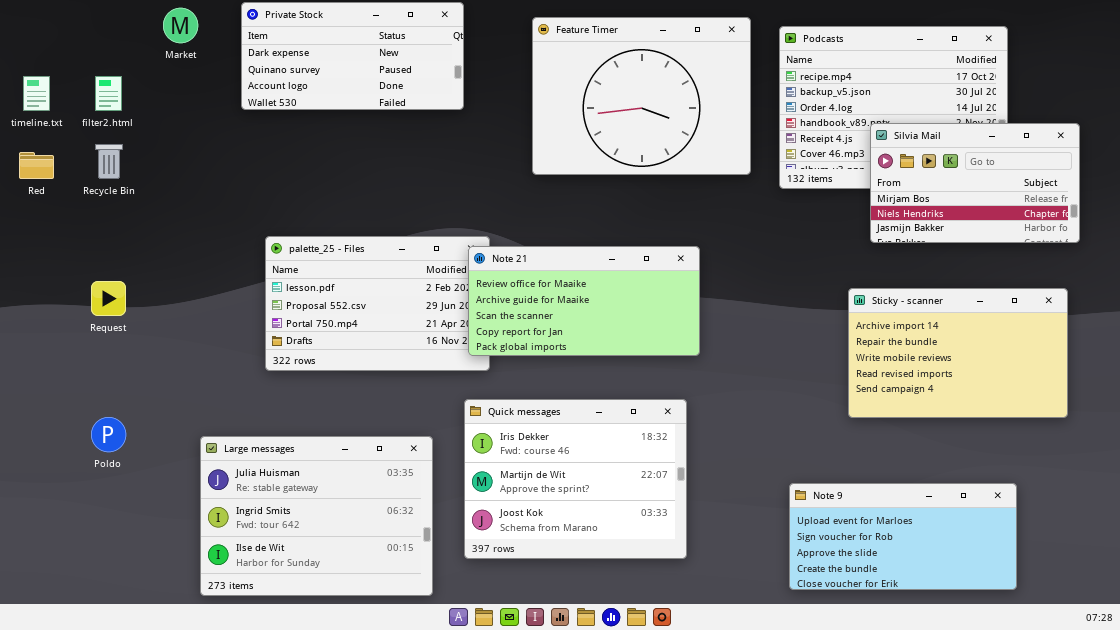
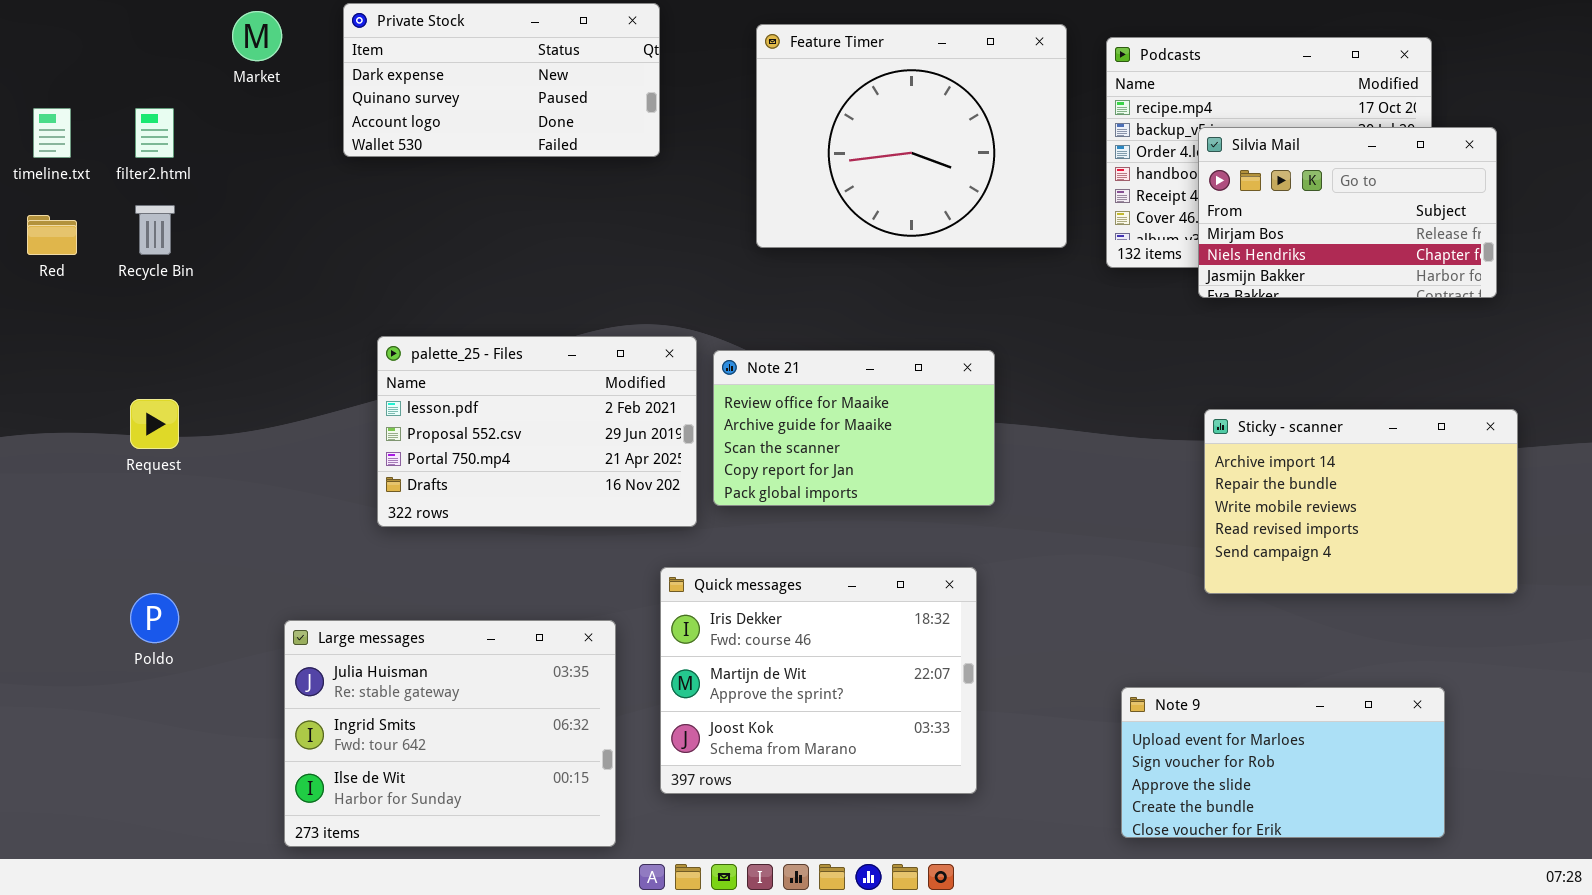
Silvia Mail: [870,123,1080,243] -> [1198,127,1497,298], moved
Note 21: [468,246,700,356] -> [713,350,995,506], resized

